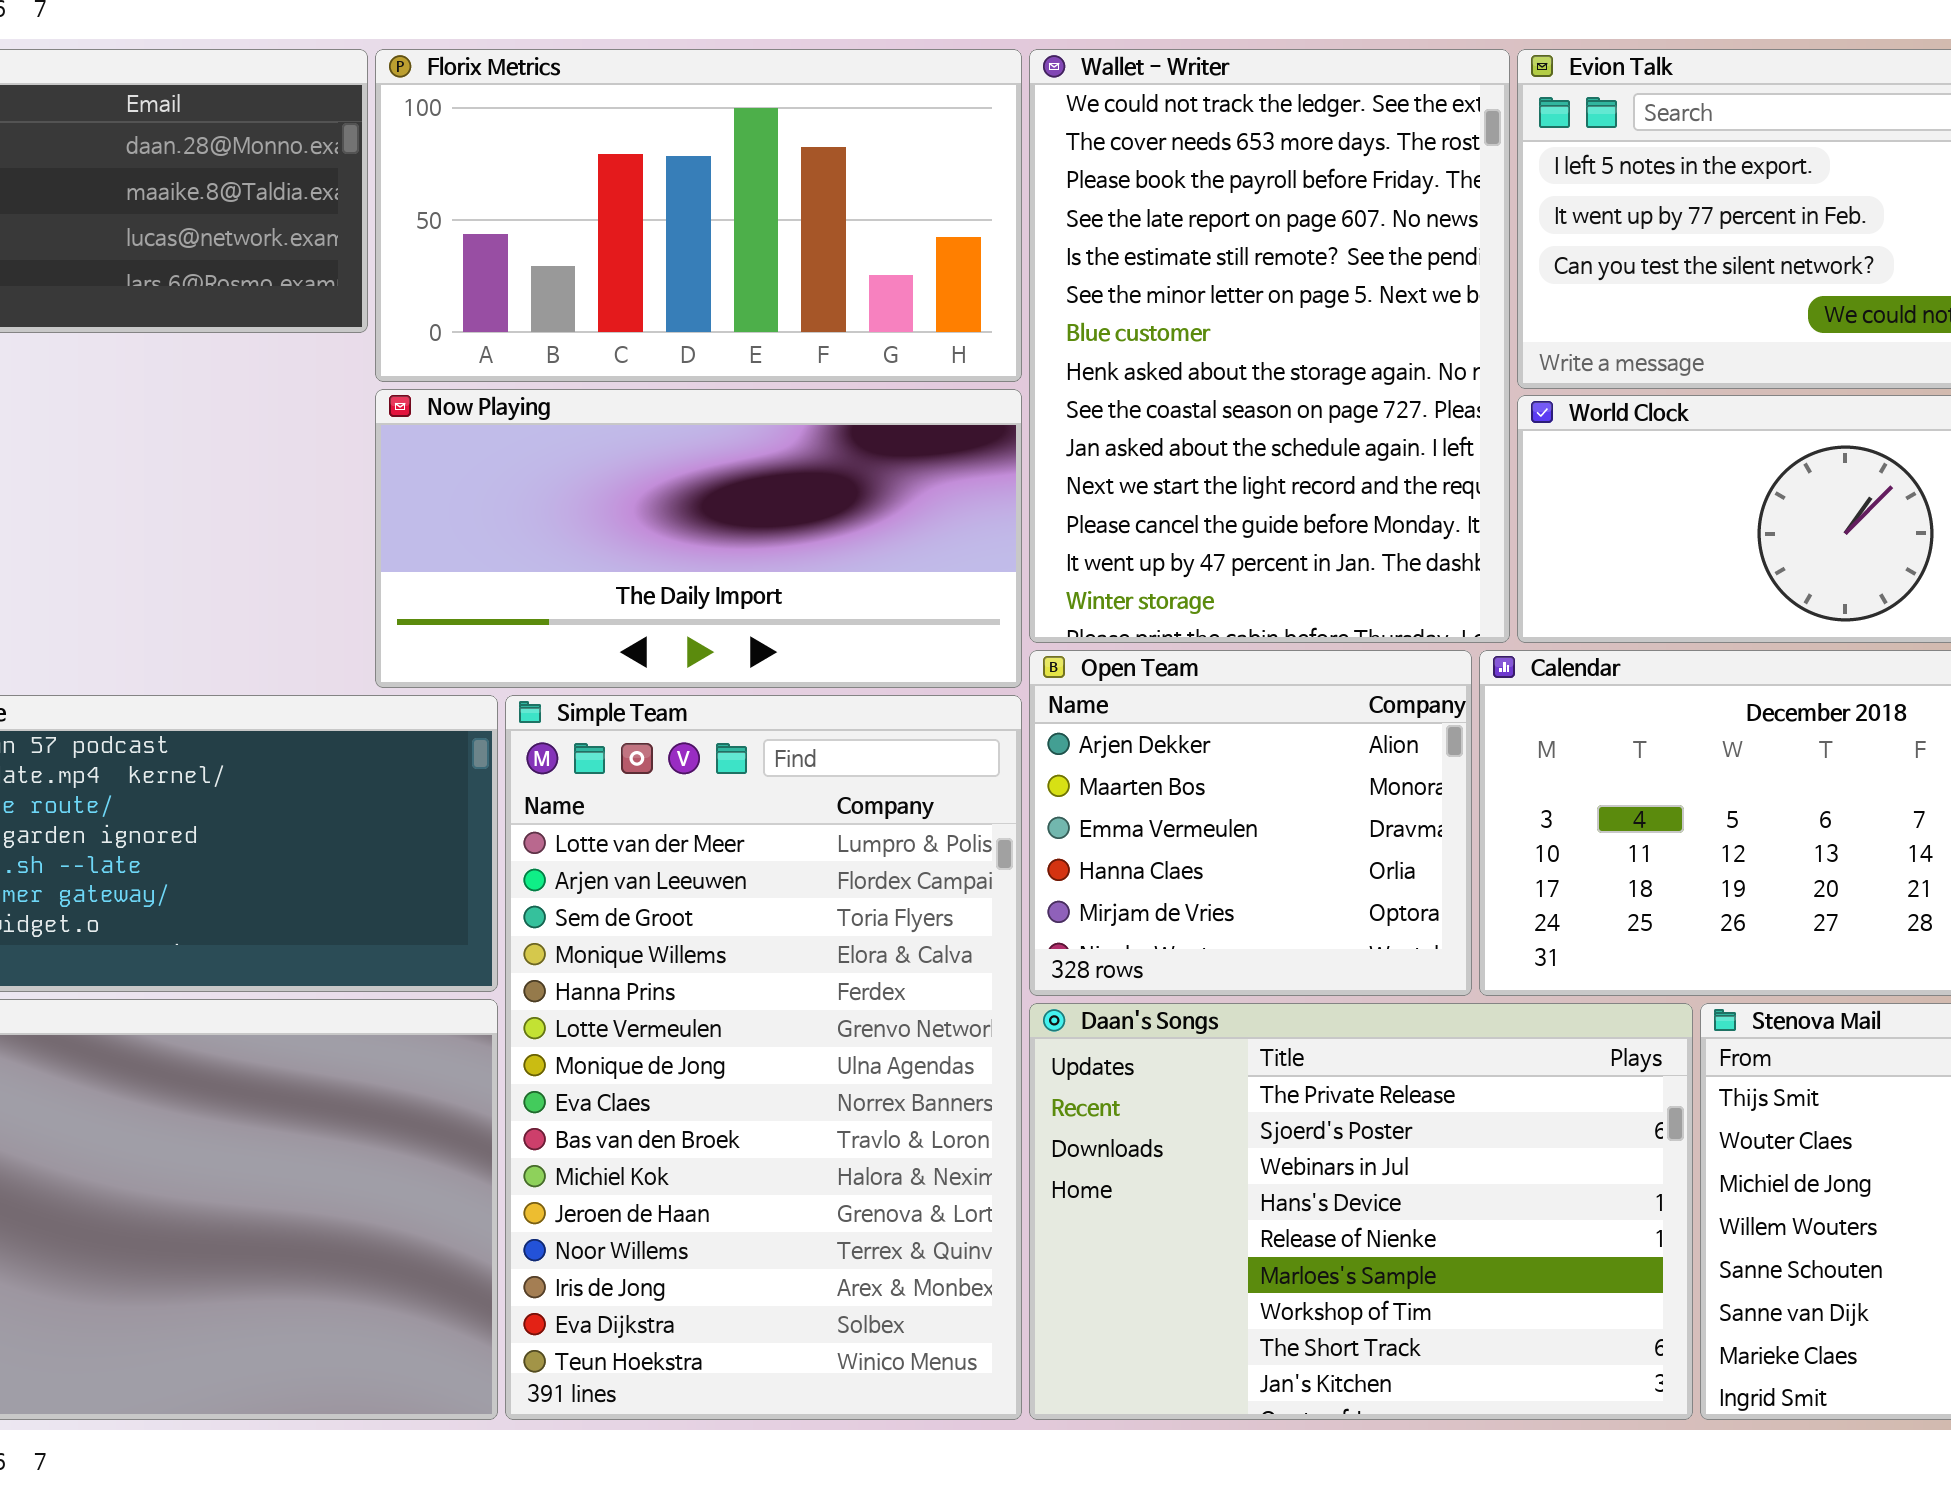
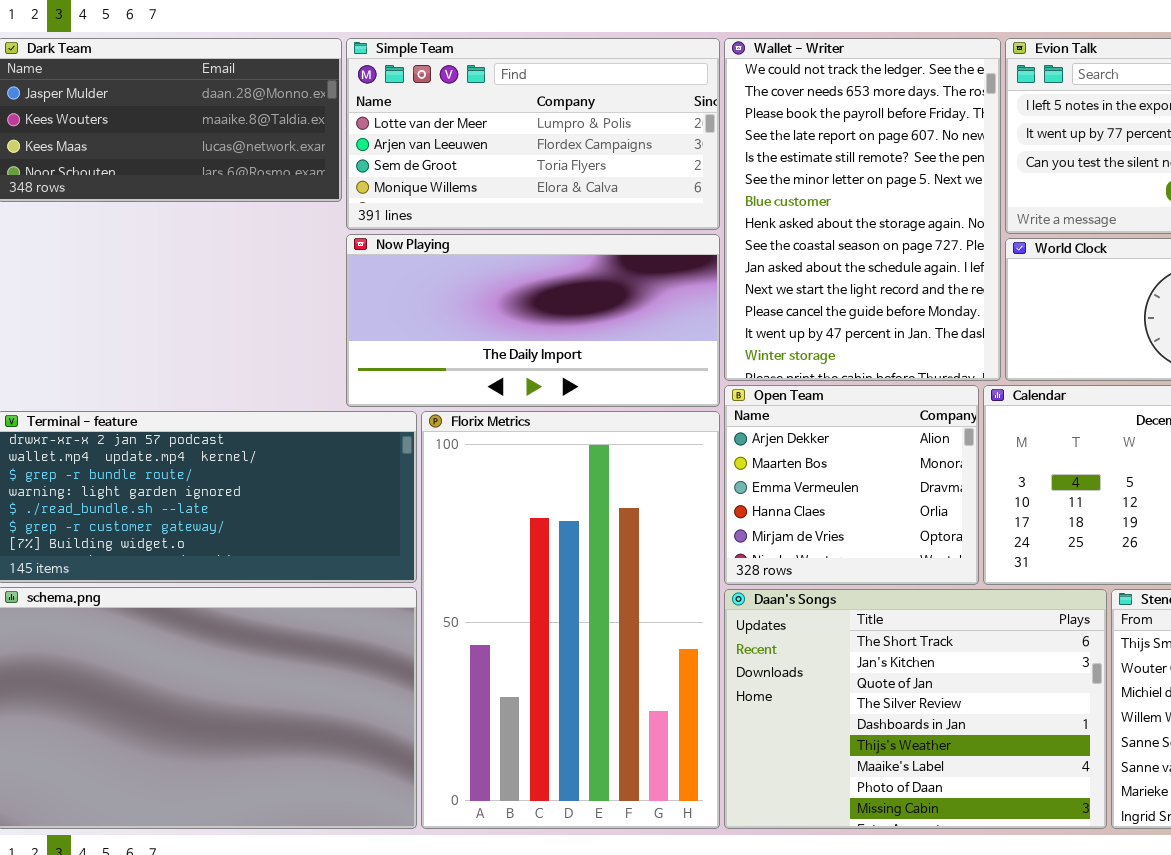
Florix Metrics: [375,49,1022,382] -> [421,411,720,829], moved, resized
Simple Team: [505,695,1022,1420] -> [346,38,720,230], moved, resized
Daan's Songs: [1029,1003,1693,1420] -> [724,589,1107,829], scrolled down 7 rows

